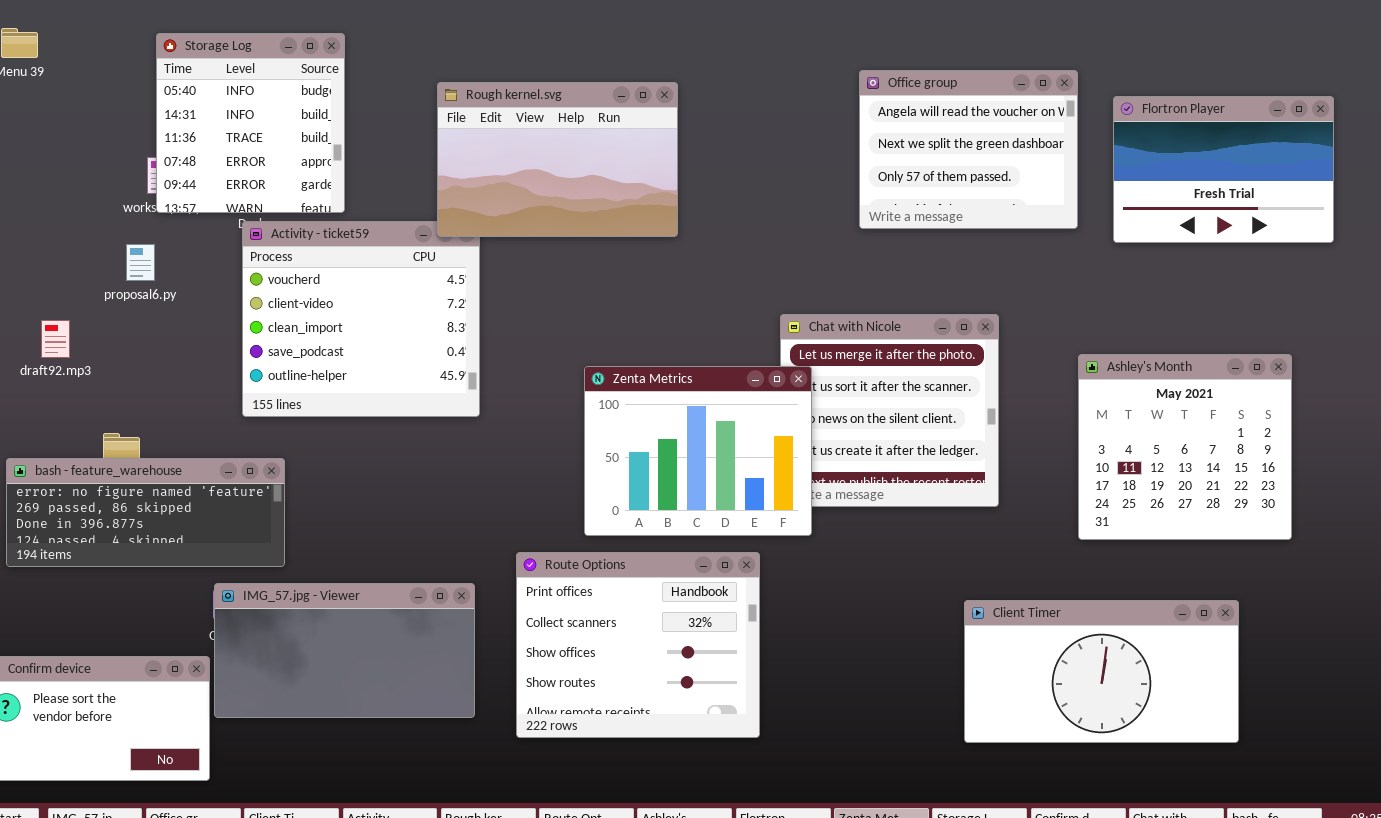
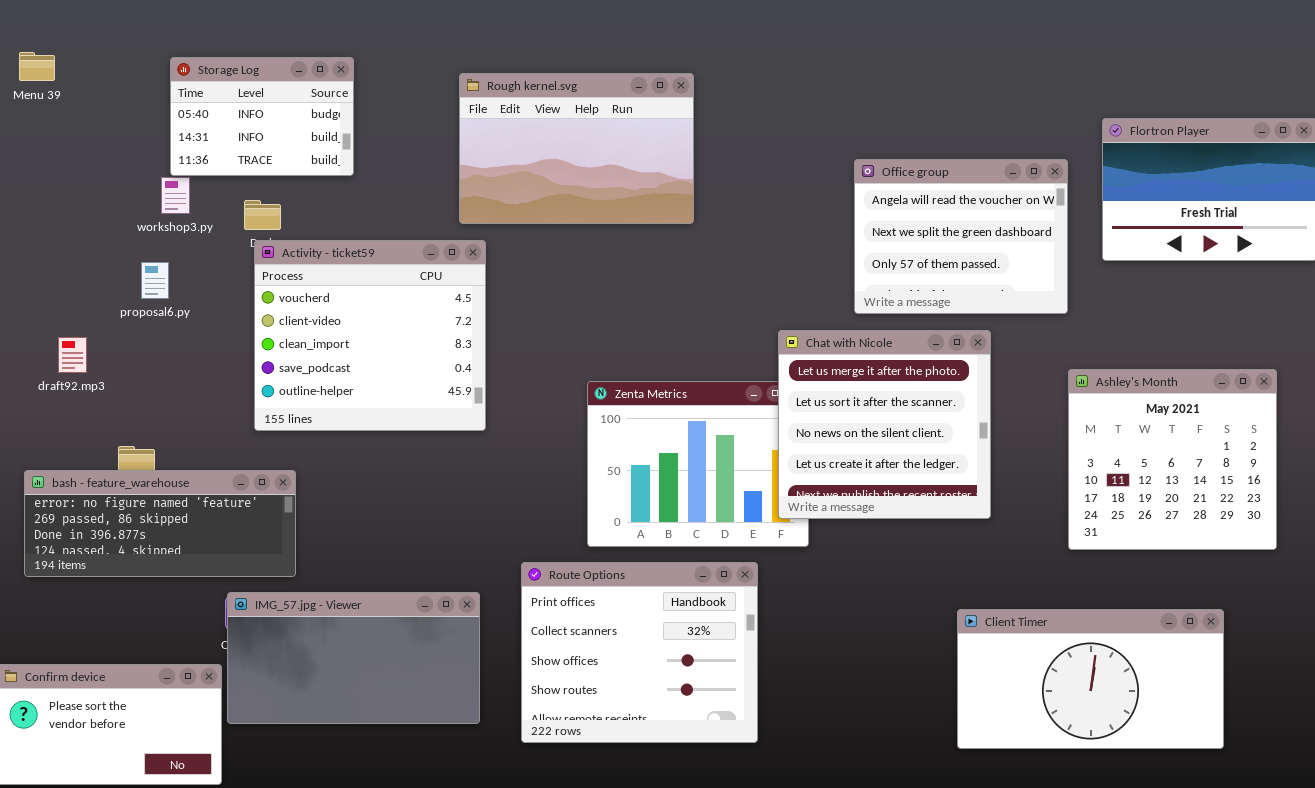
Storage Log: [156,33,345,213] -> [170,57,354,176], resized
Office group: [859,70,1078,229] -> [854,159,1068,314], moved
Rough kernel.svg: [437,82,678,237] -> [459,73,694,224], moved
Chat with Nicole: [780,314,999,507] -> [778,330,991,519], raised

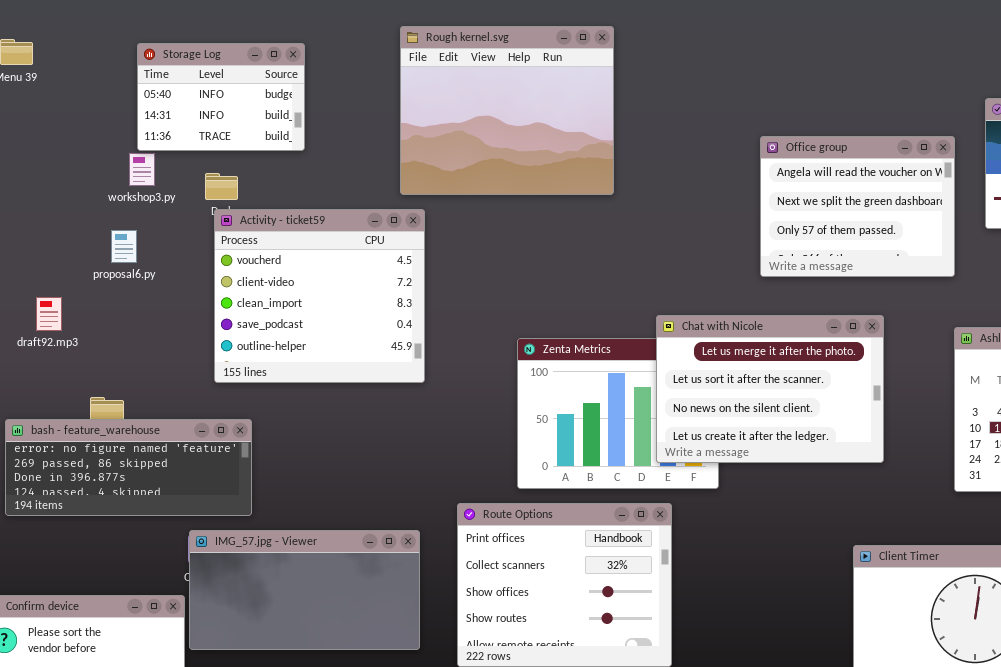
Rough kernel.svg: [459,73,694,224] -> [400,26,614,195], resized
Chat with Nicole: [778,330,991,519] -> [656,315,884,463], resized

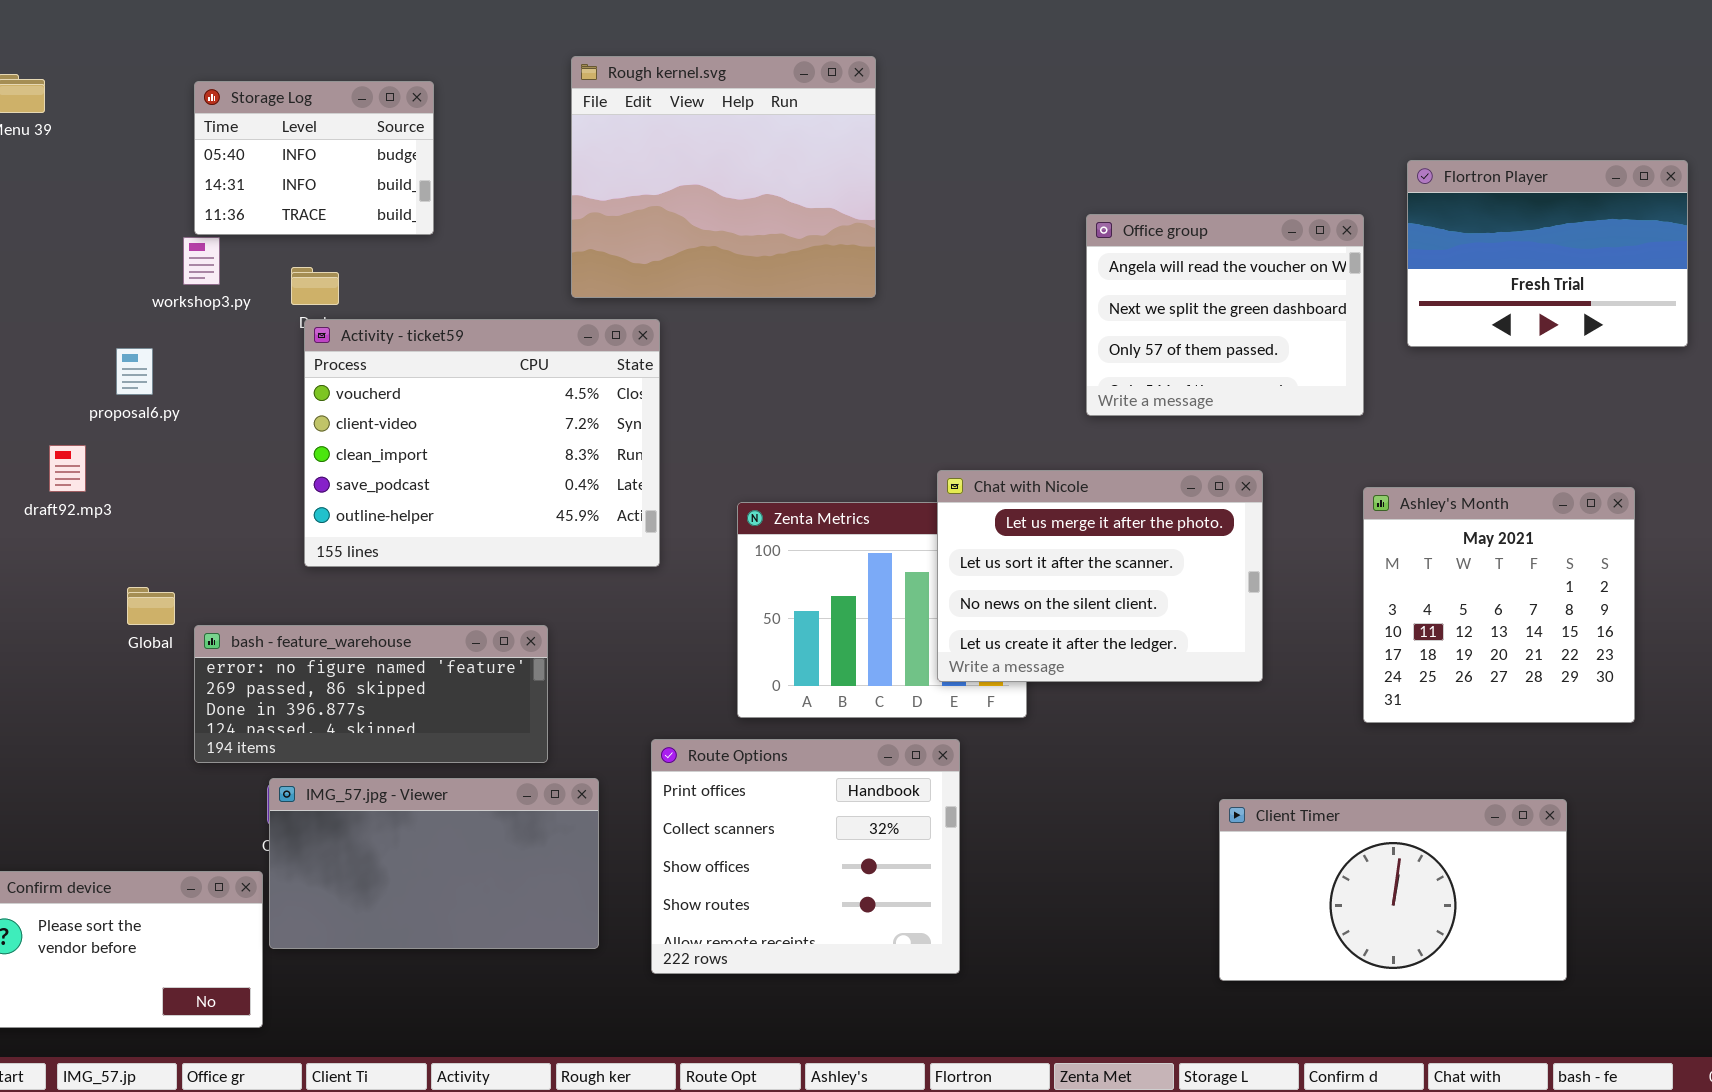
Activity - ticket59: [214,209,425,383] -> [304,319,660,567], resized
proposal6.py: [111,230,137,263] -> [116,348,153,395], moved
bash - feature_warehouse: [5,419,252,516] -> [194,625,548,763], moved

